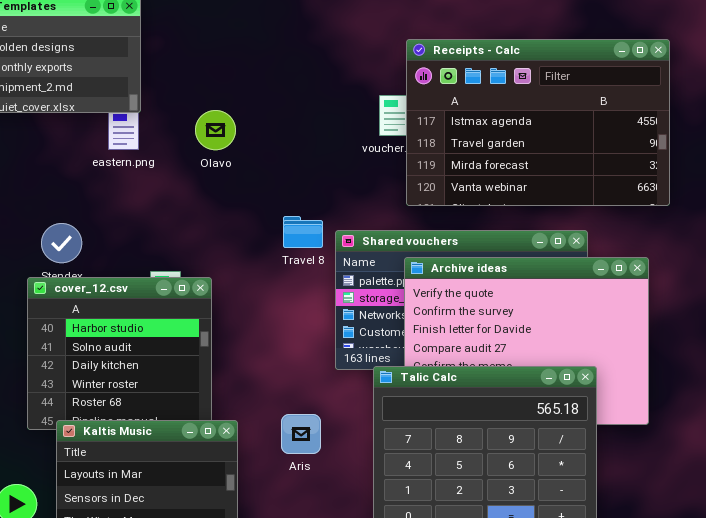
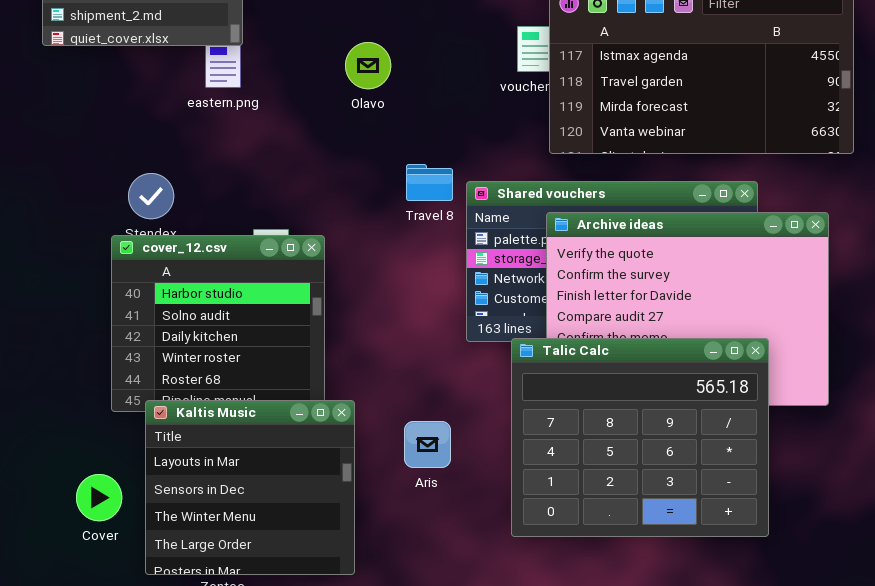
Olavo: [195,110,236,150] -> [345,42,391,89], moved
Aris: [281,414,321,454] -> [404,421,451,468], moved

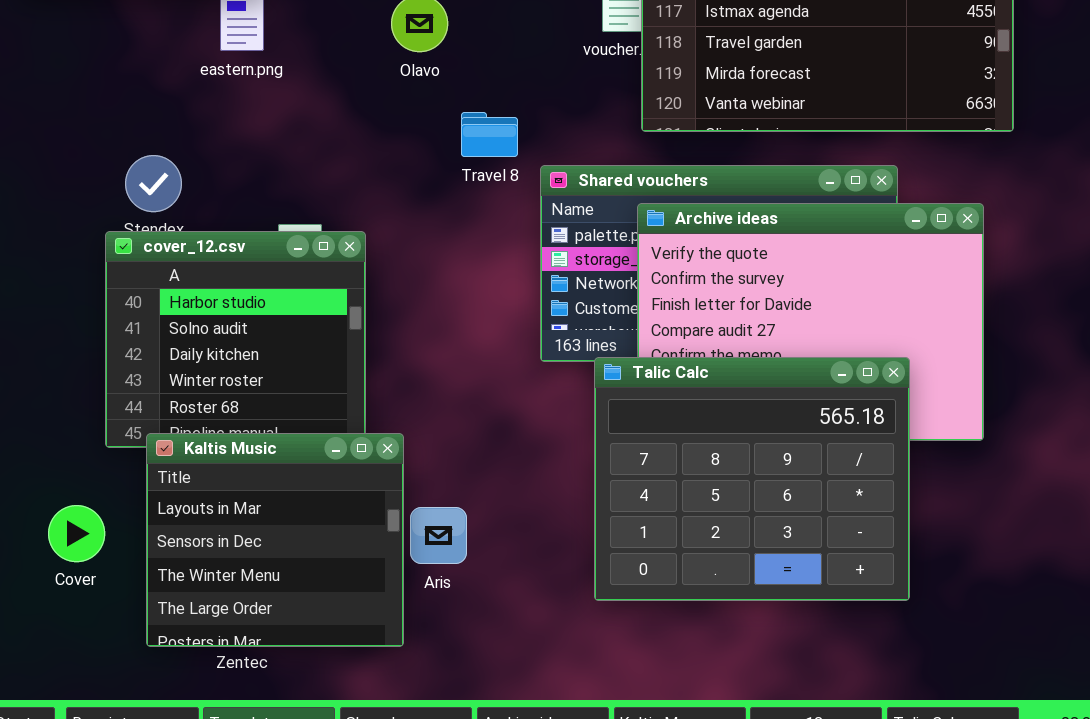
Travel 8: [406,164,453,201] -> [461,112,518,157], moved
Aris: [404,421,451,468] -> [410,507,467,564], moved
Cover: [76,474,122,521] -> [48,505,105,562], moved

